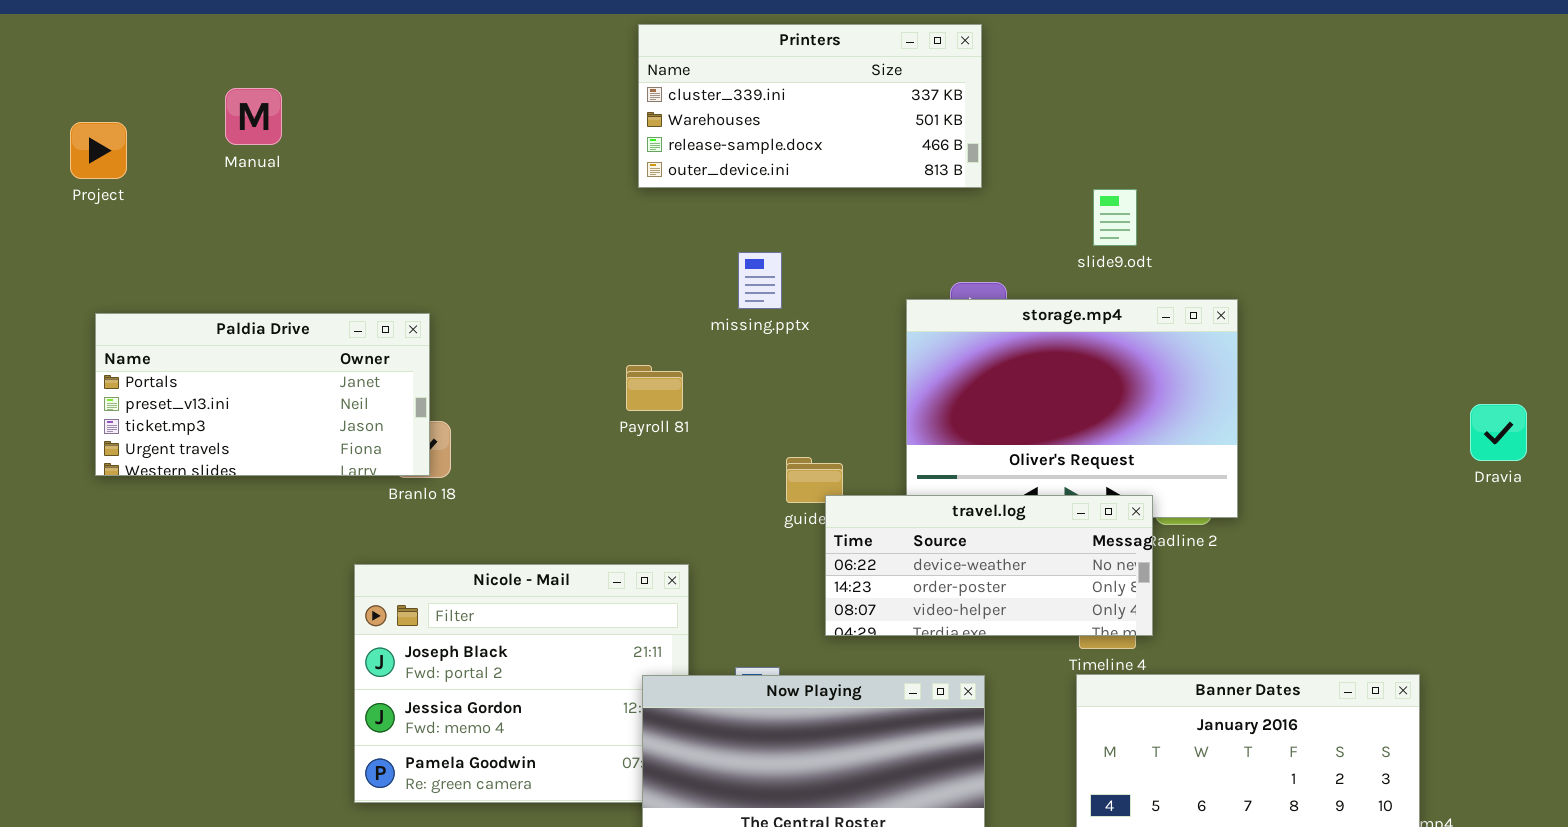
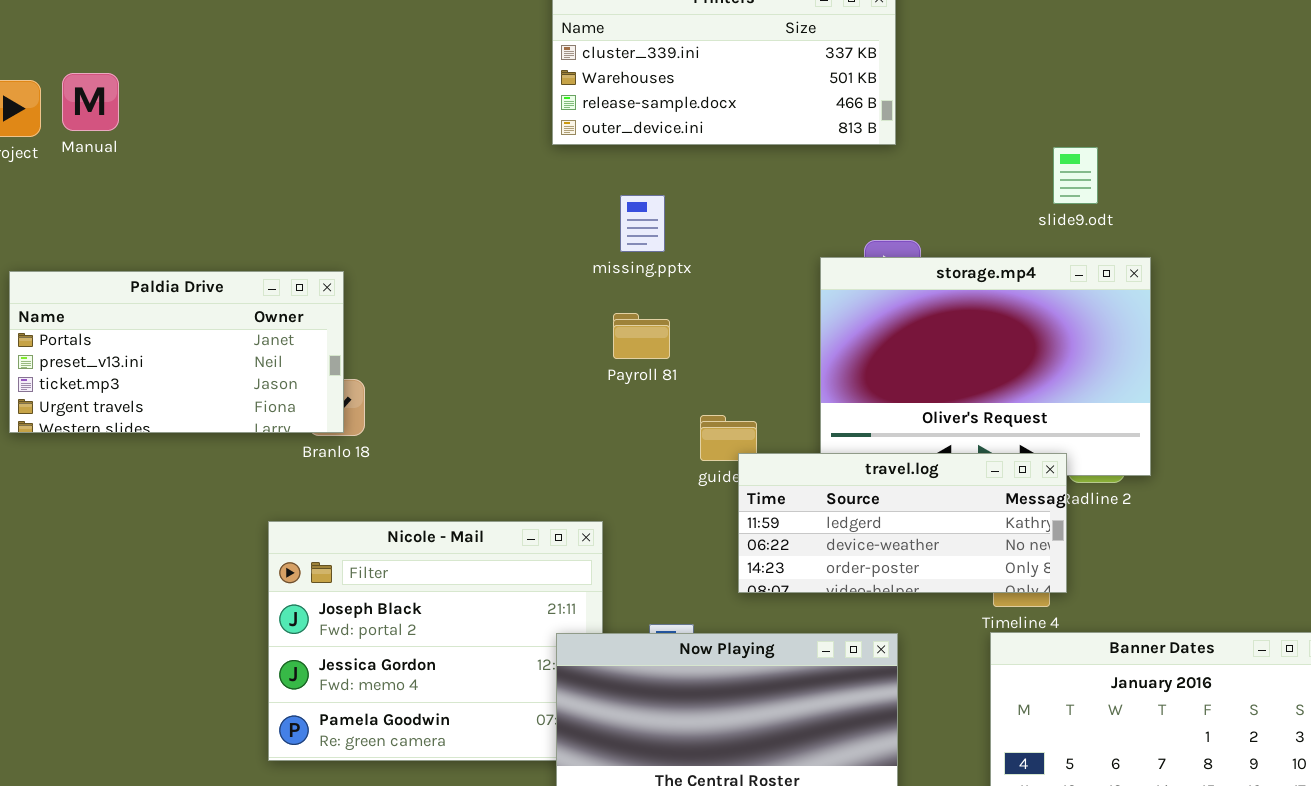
Manual: [225,88,282,145] -> [62,73,119,131], moved
slide9.odt: [1093,189,1137,246] -> [1053,147,1098,204], moved
missing.pptx: [738,252,782,309] -> [620,195,665,252], moved
Payroll 81: [626,365,683,411] -> [613,313,670,359], moved
travel.log: [825,495,1153,636] -> [738,453,1067,593], scrolled up 1 row

